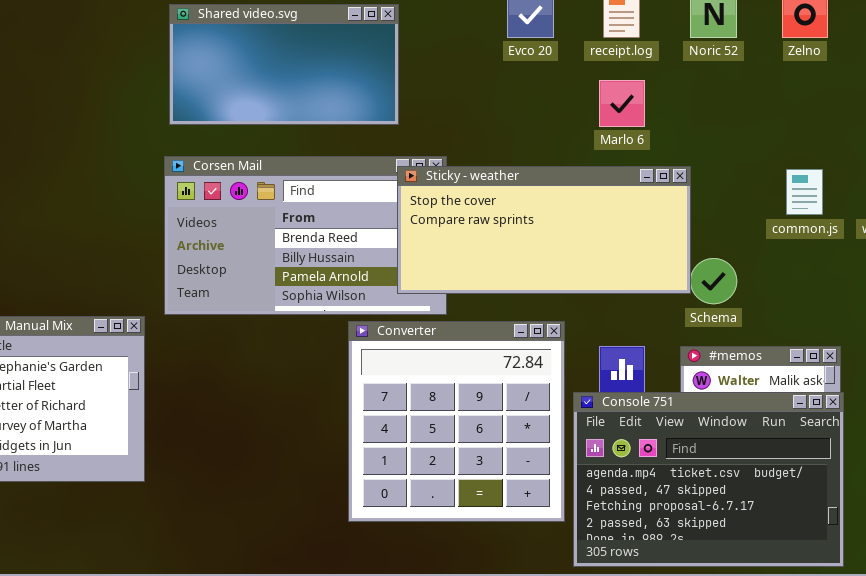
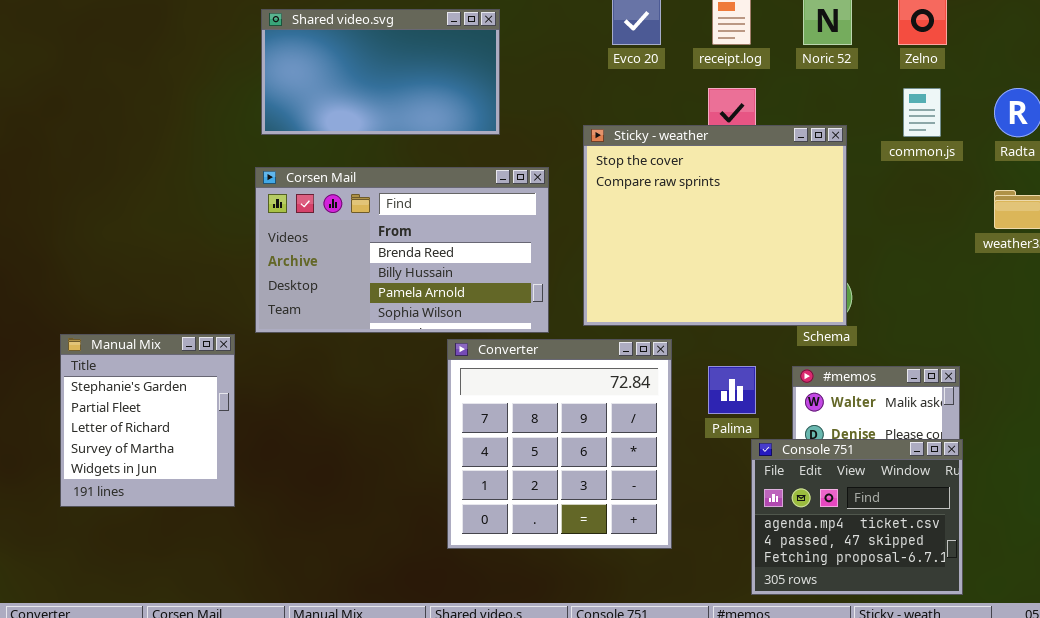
Sticky - weather: [397,166,691,294] -> [583,125,847,326], moved, resized
common.js: [786,169,823,215] -> [903,88,941,137], moved
Console 751: [573,392,844,567] -> [751,439,963,595], resized

